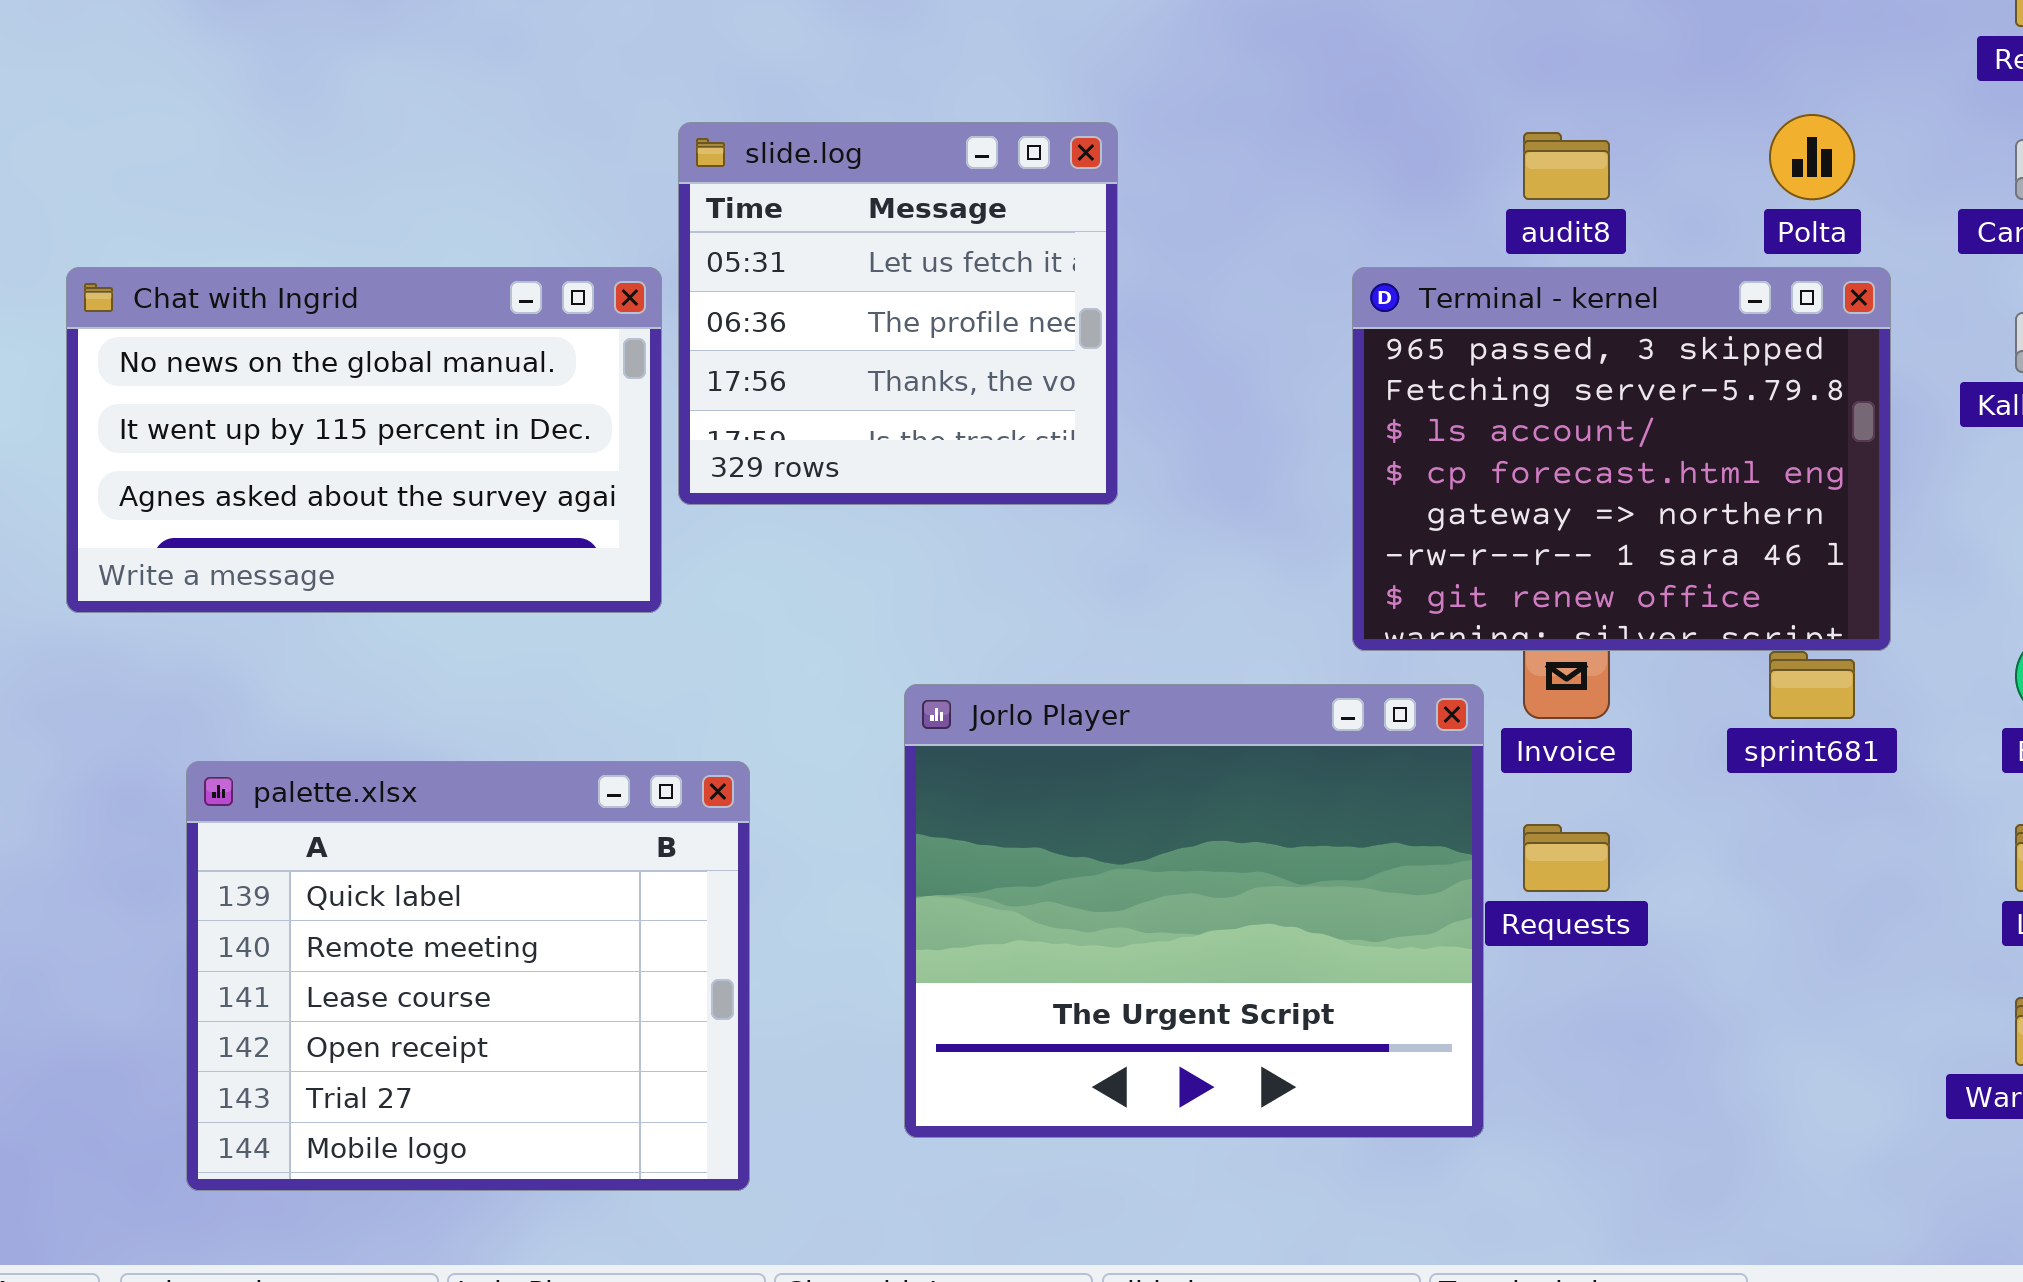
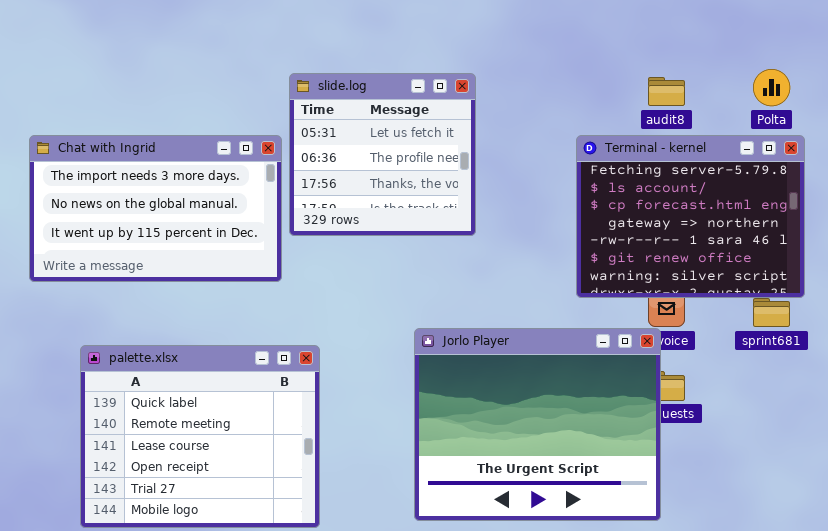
Chat with Ingrid: [66,267,662,613] -> [29,135,282,282], scrolled up 1 row
Terminal - kernel: [1352,267,1891,651] -> [576,135,805,298], scrolled down 1 row
Jorlo Player: [904,684,1484,1138] -> [414,328,661,521], moved

